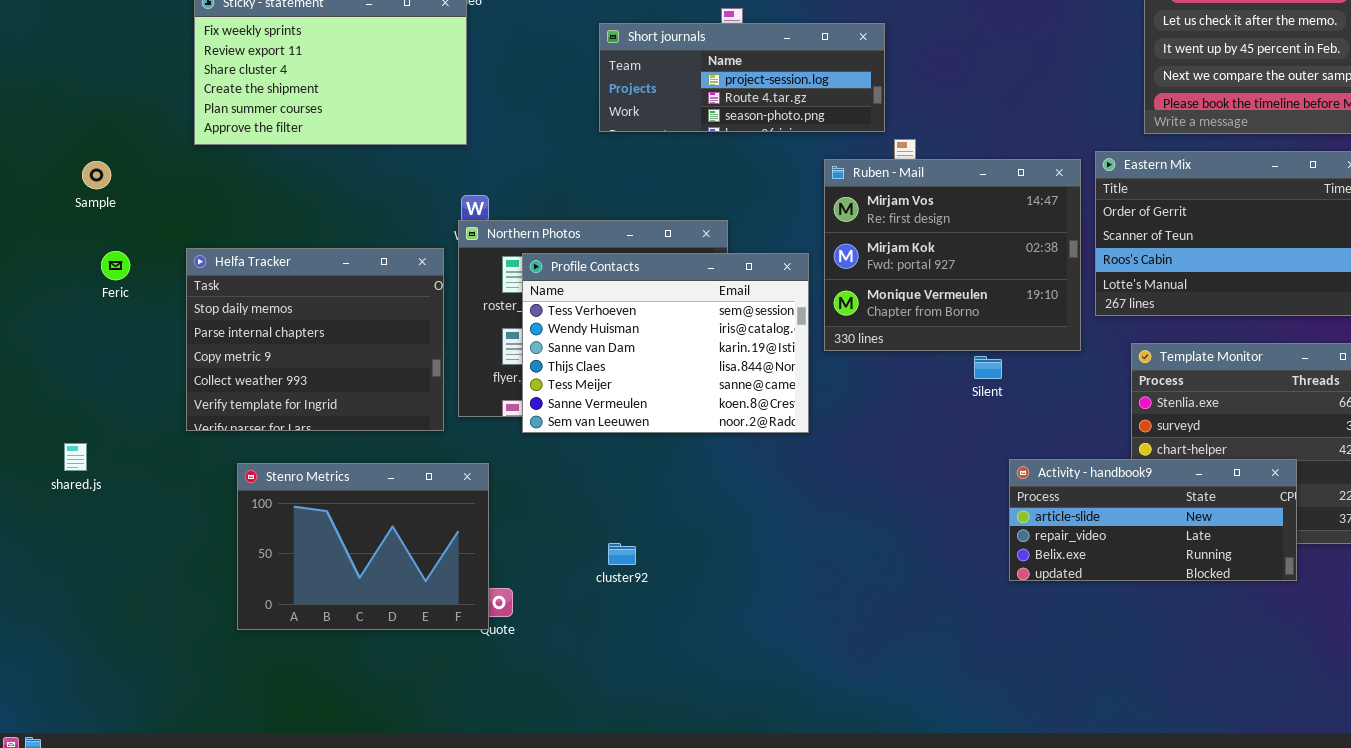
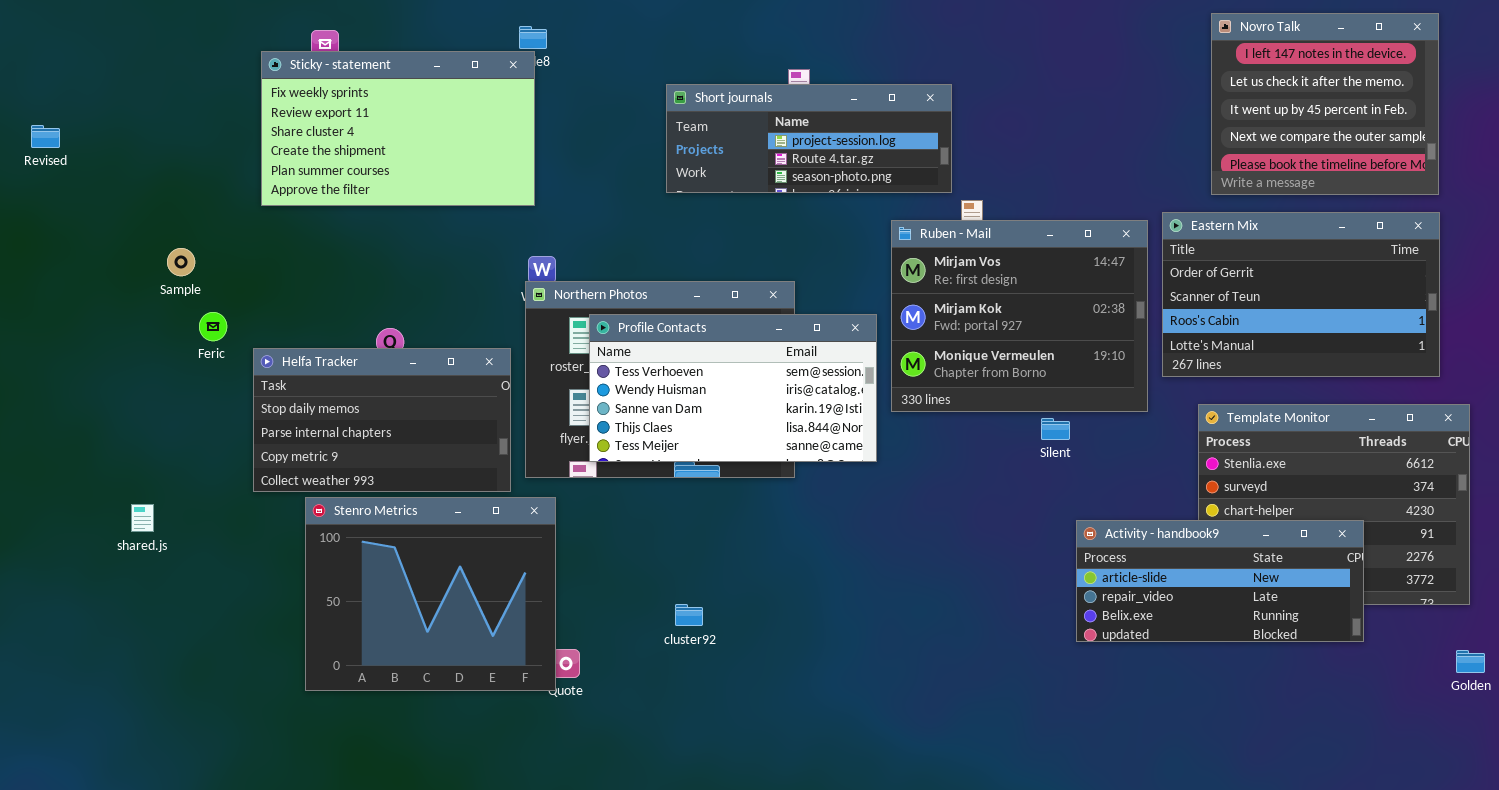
Sample: [82,161,111,189] -> [167,248,195,276], moved
Helfa Tracker: [186,248,444,431] -> [253,348,511,492], resized
Feric: [101,251,130,280] -> [199,312,227,341], moved
Profile Contacts: [522,253,809,433] -> [589,314,877,462], resized
Stenro Metrics: [237,463,489,630] -> [305,497,556,691], resized

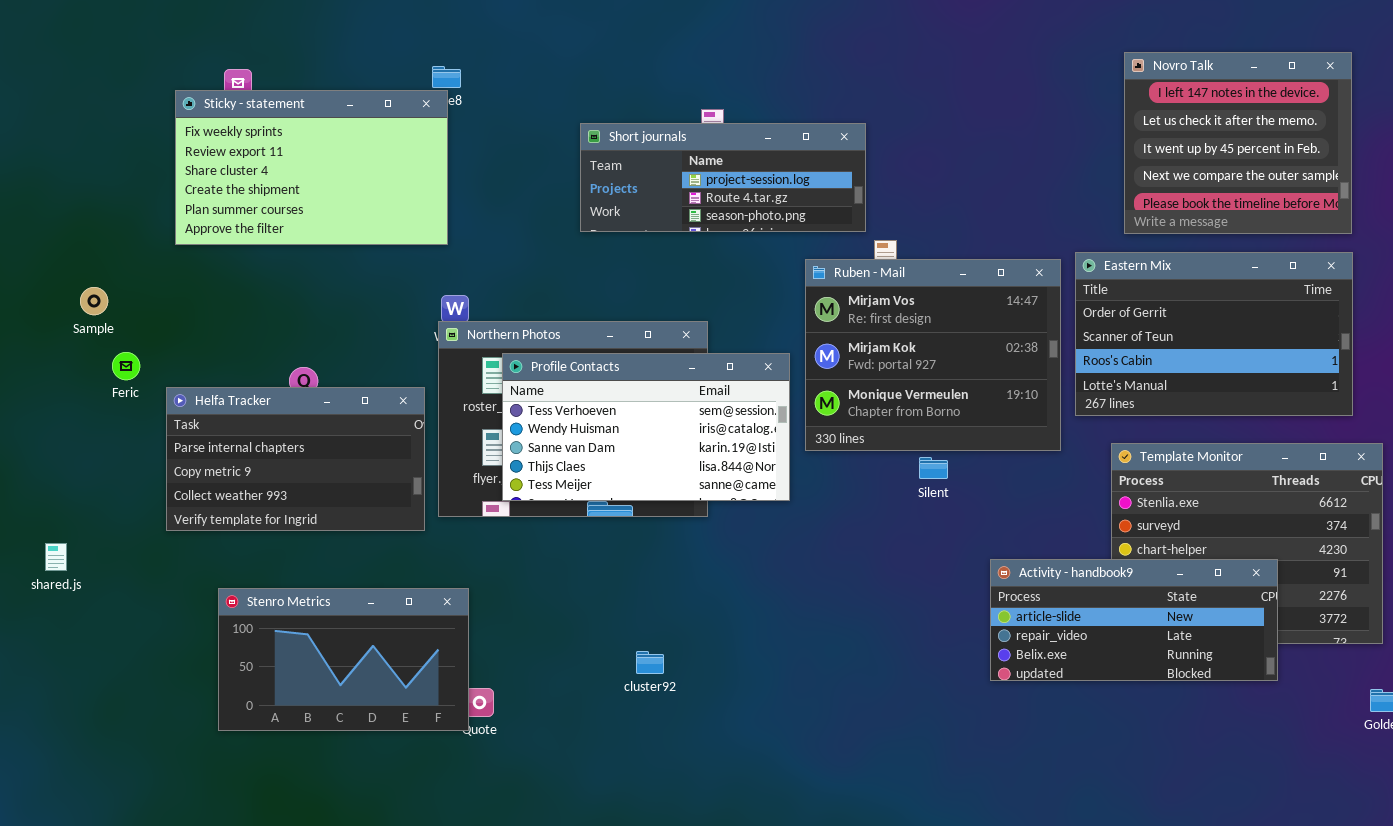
Helfa Tracker: [253,348,511,492] -> [166,387,425,531], scrolled down 1 row
Silent: [1041,418,1070,440] -> [919,457,948,479], moved
Stenro Metrics: [305,497,556,691] -> [218,588,469,731], resized
cluster92: [675,604,703,626] -> [636,651,664,674], moved

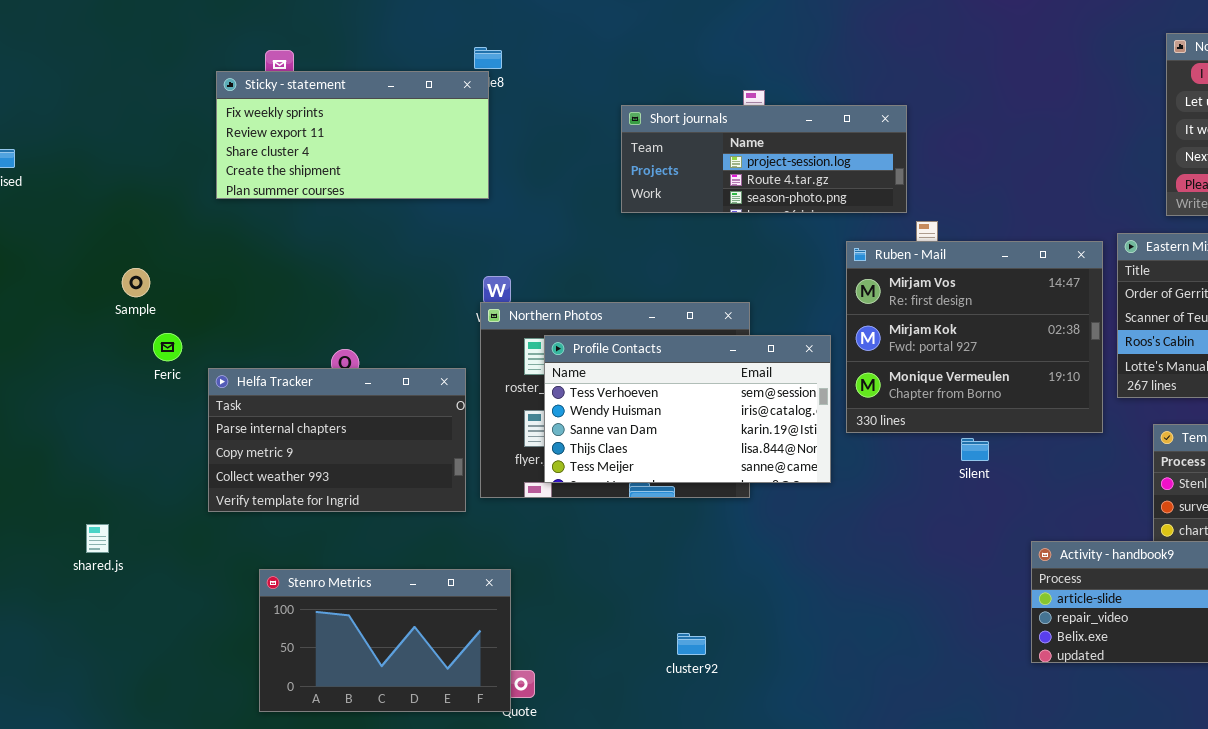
Sticky - statement: [175,90,448,245] -> [216,71,489,199], resized

